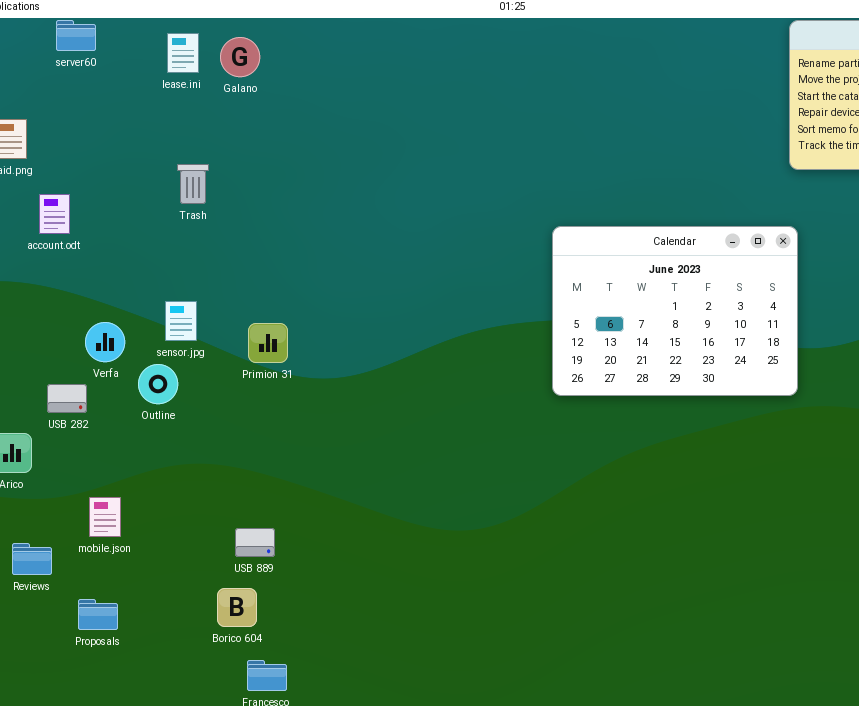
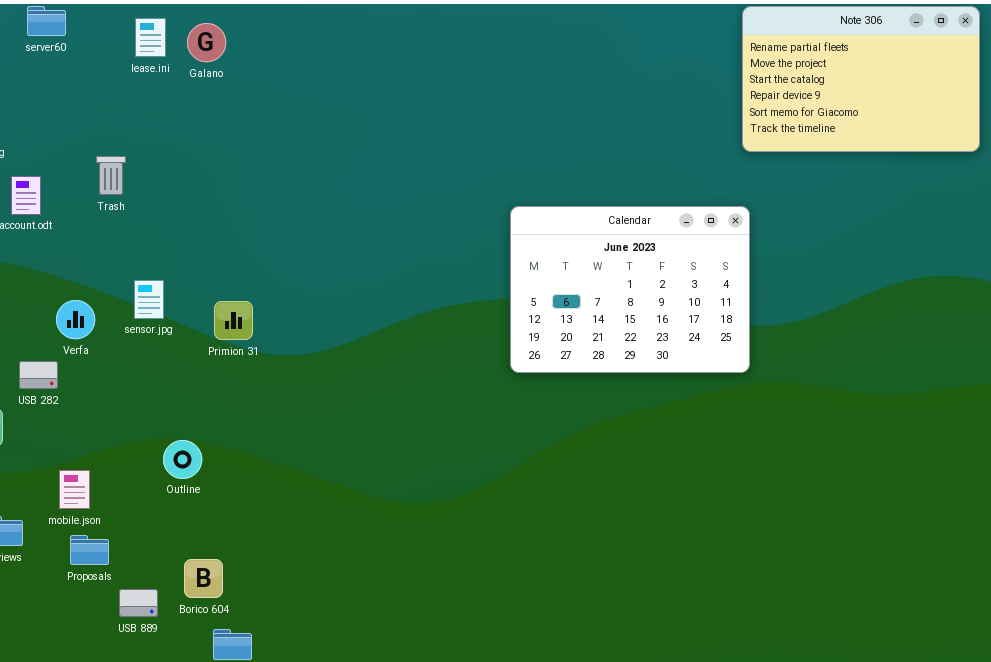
Trash: [177,164,209,204] -> [96,156,126,195], moved
Outline: [138,364,178,404] -> [163,440,202,479], moved
USB 889: [235,528,275,557] -> [119,589,158,617], moved
Proposals: [78,599,118,630] -> [70,535,109,565], moved

